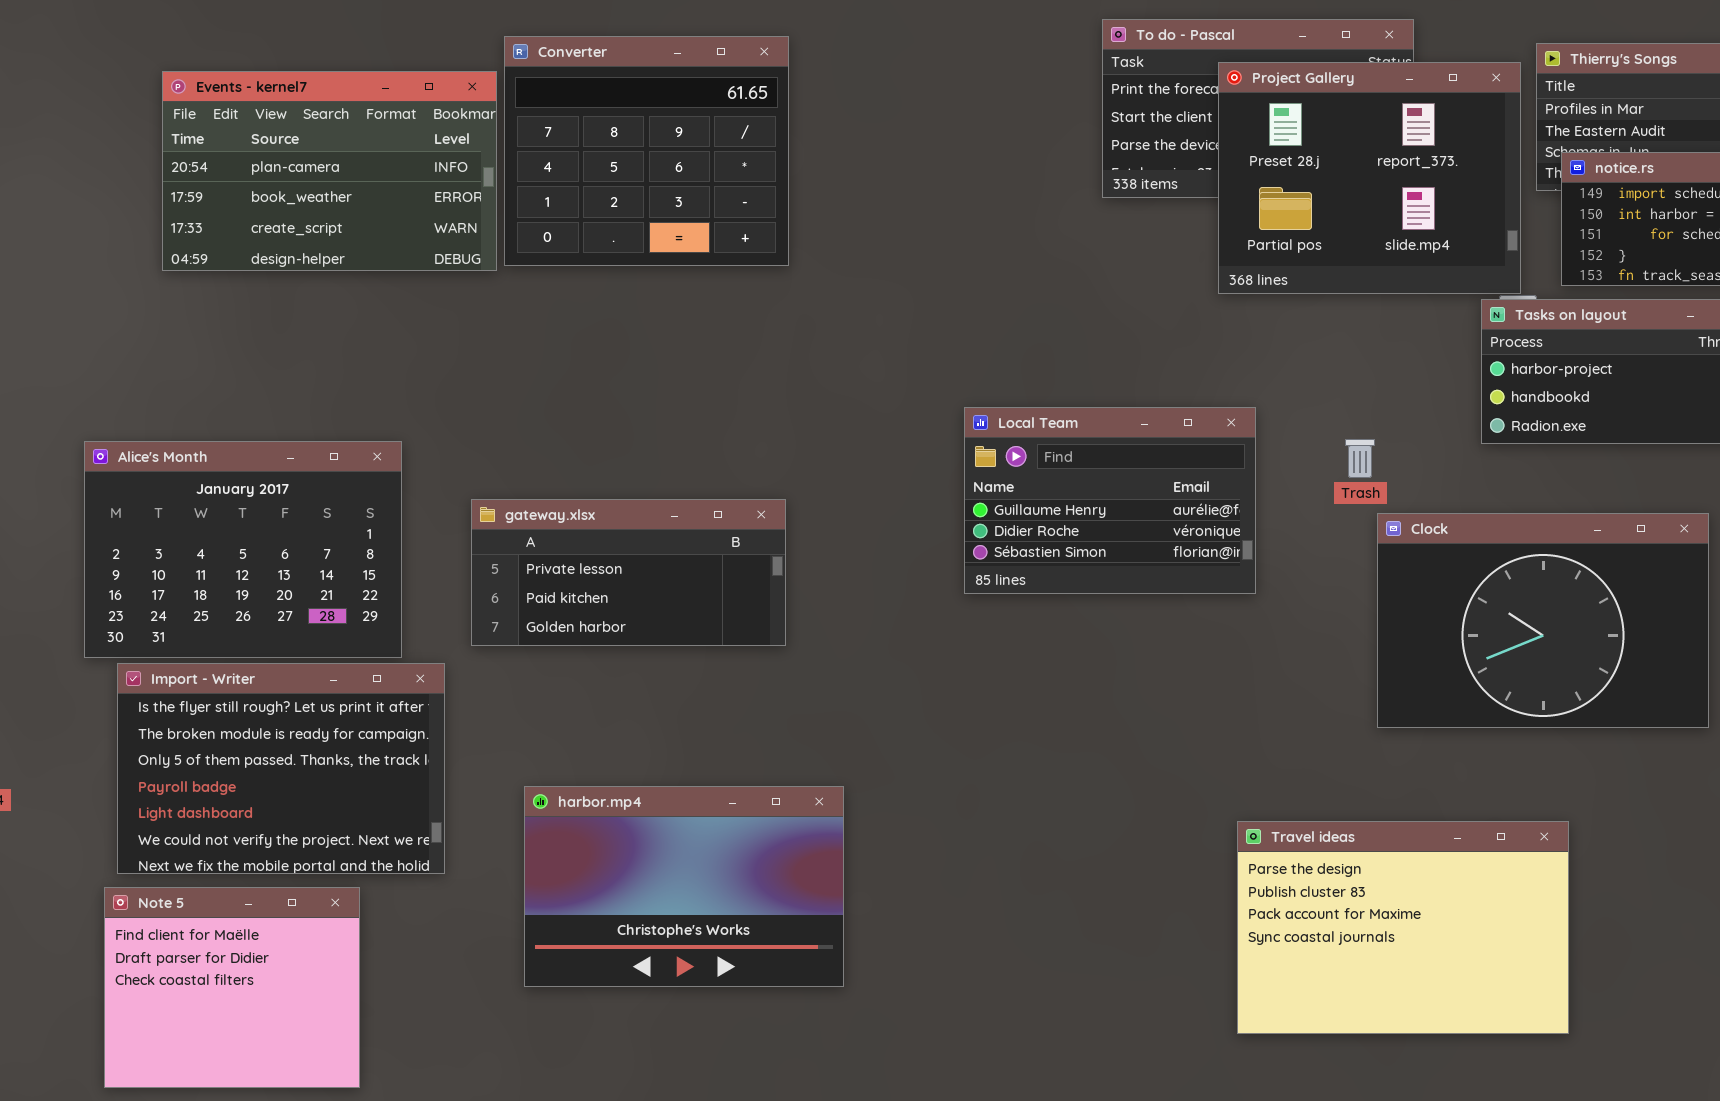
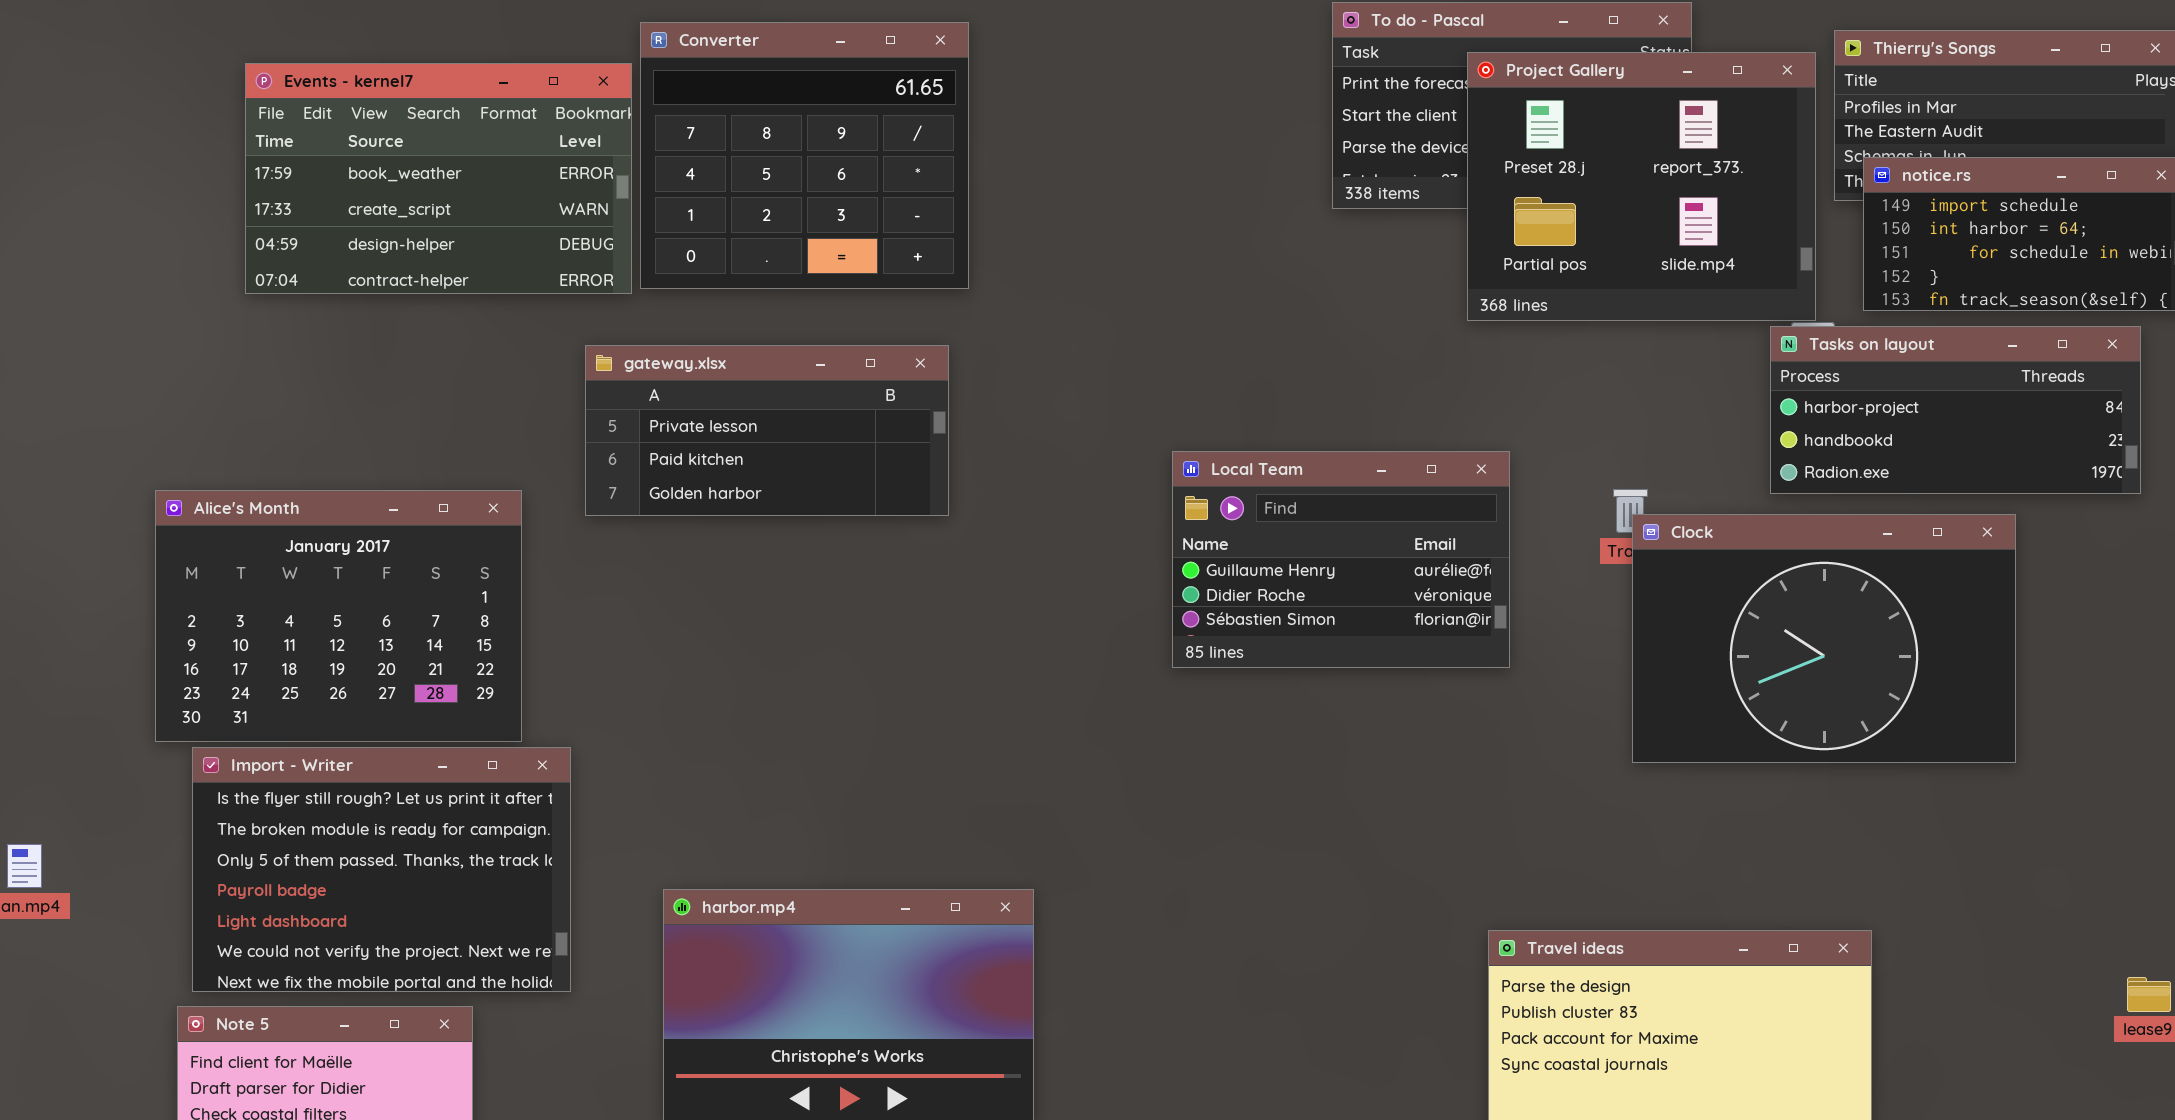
Events - kernel7: [162,71,497,271] -> [245,63,632,294], scrolled down 1 row
gateway.xlsx: [471,499,786,646] -> [585,345,949,516], moved
Clock: [1377,513,1709,728] -> [1632,514,2016,763], moved

